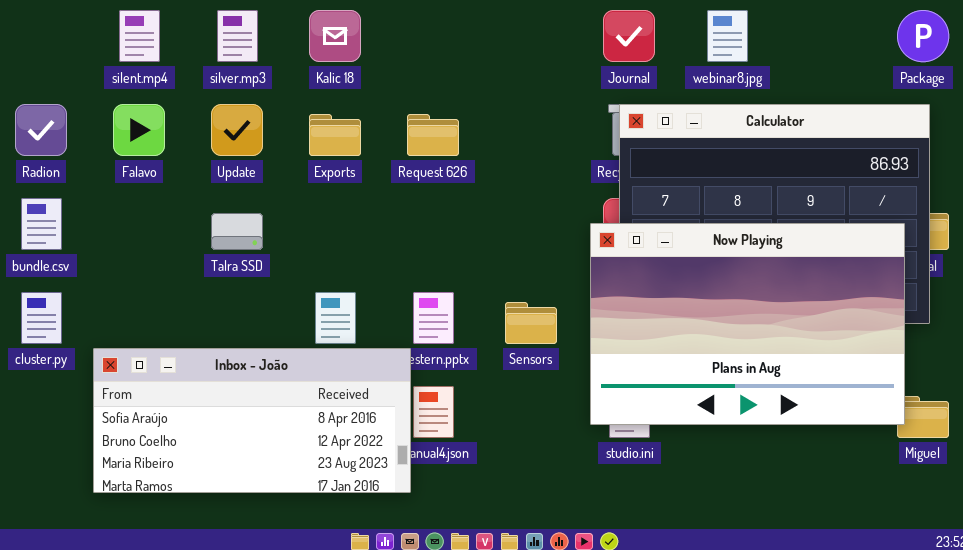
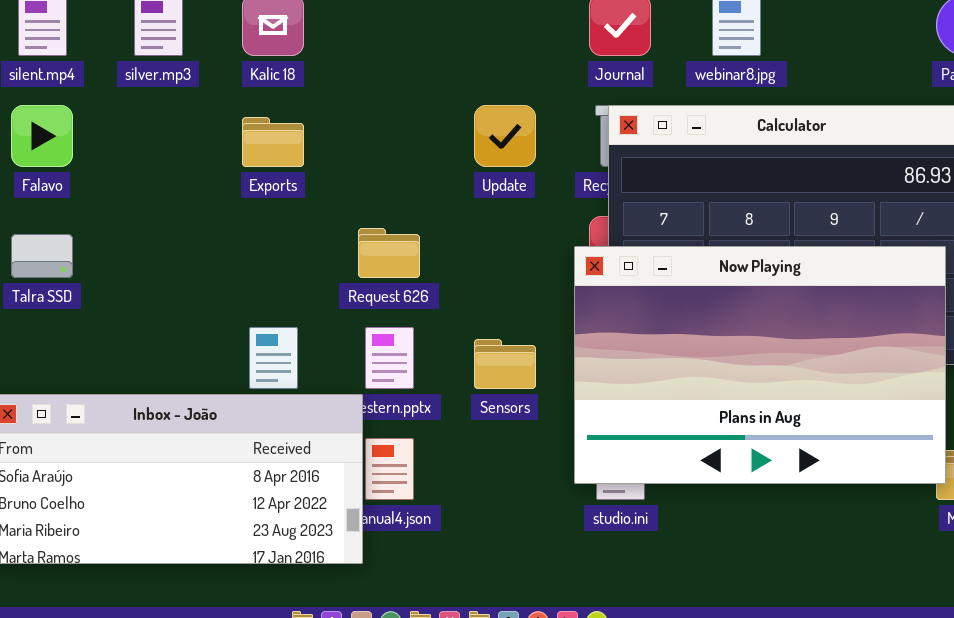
Update: [211,104,263,156] -> [474,105,536,167], moved
Request 626: [407,114,459,156] -> [358,228,420,278], moved
Talra SSD: [211,213,263,250] -> [11,234,73,278], moved

